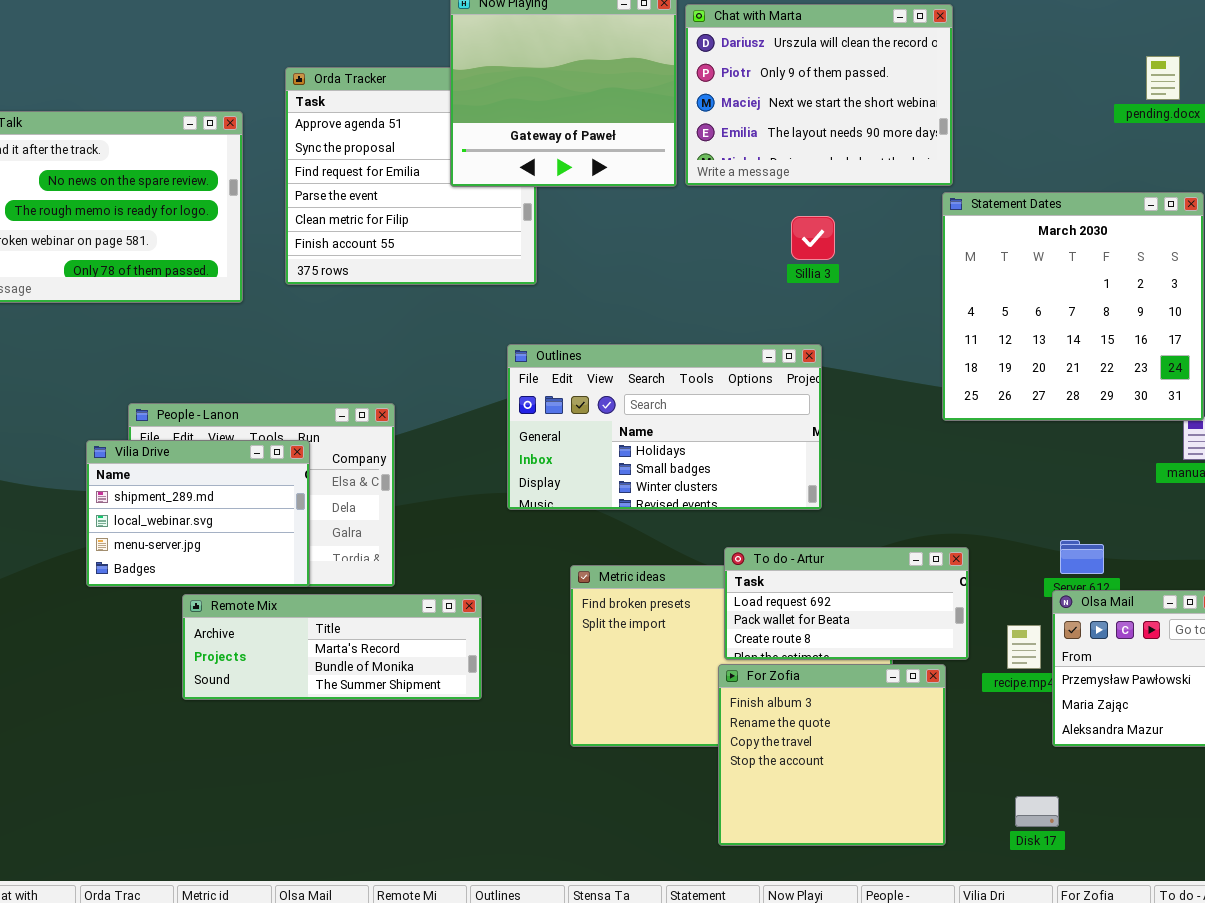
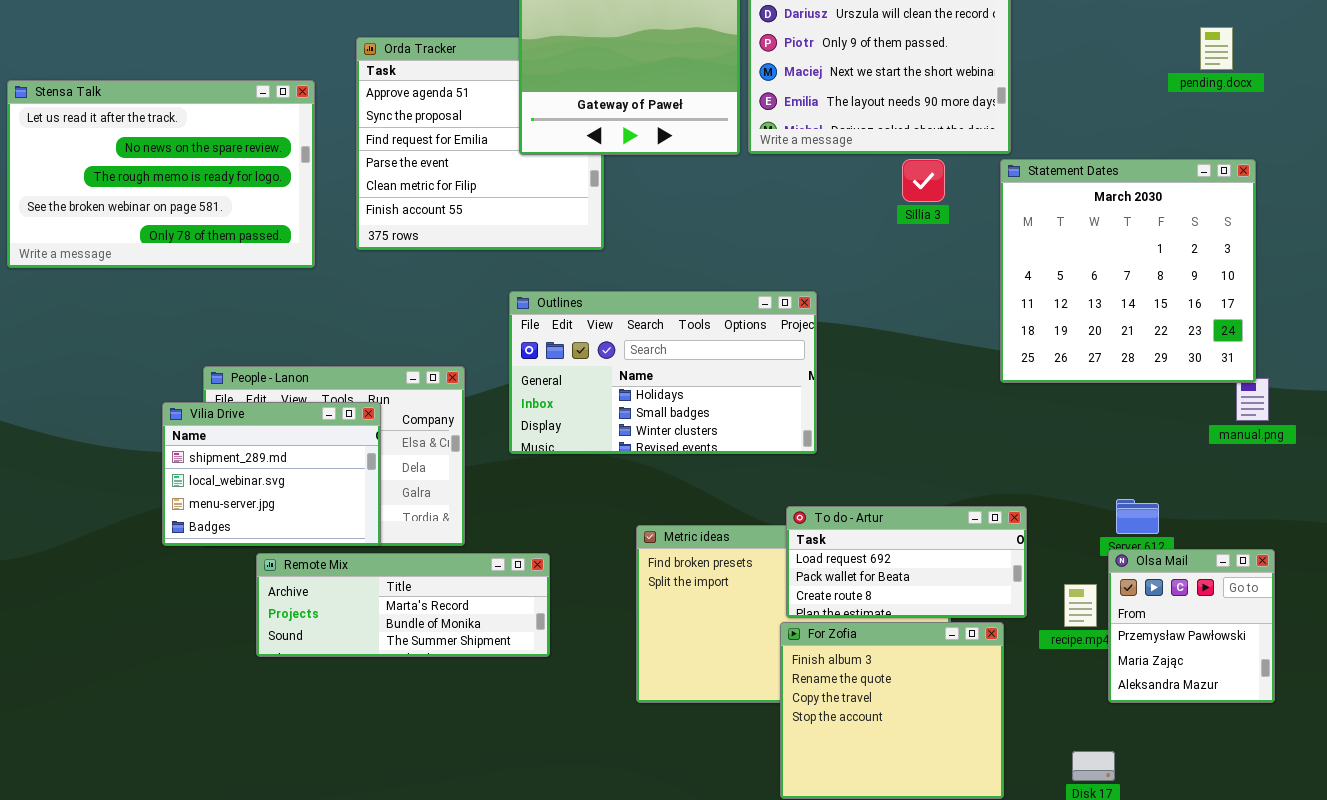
Sillia 3: [791,216,835,260] -> [902,159,945,202], moved
Outlines: [507,344,822,510] -> [509,291,817,454], moved

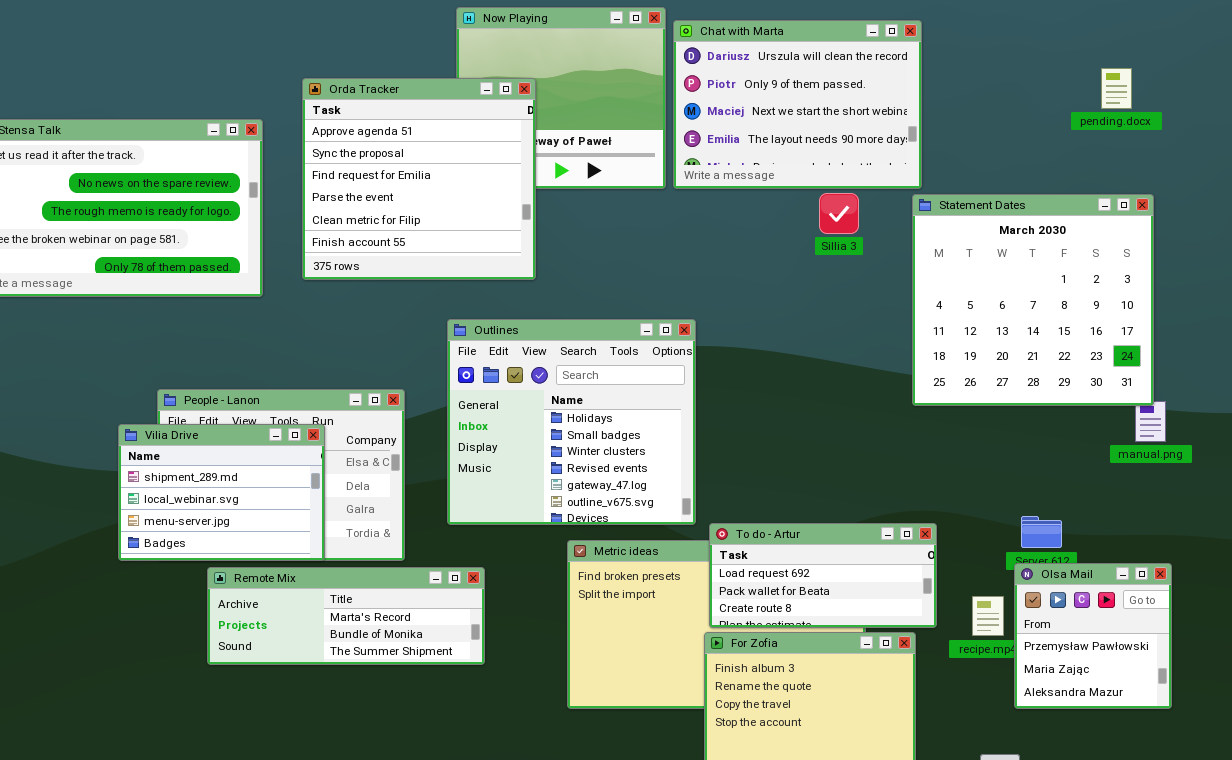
Orda Tracker: [356,37,604,250] -> [302,78,536,280], raised
Outlines: [509,291,817,454] -> [447,319,696,525], resized

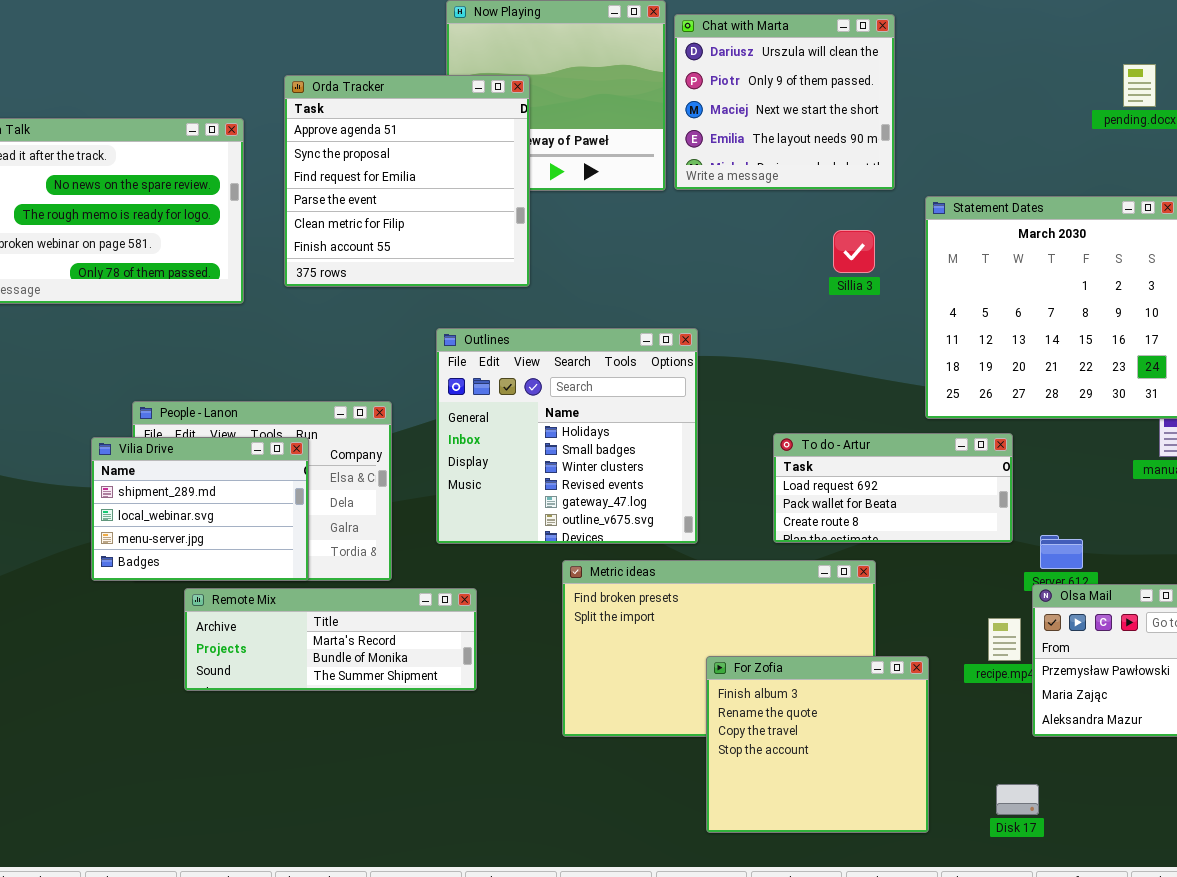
Chat with Marta: [673,20,922,189] -> [674,14,895,190], resized
Sillia 3: [819,193,859,234] -> [833,230,875,273], moved
To do - Artur: [709,523,937,628] -> [773,433,1013,543], moved

